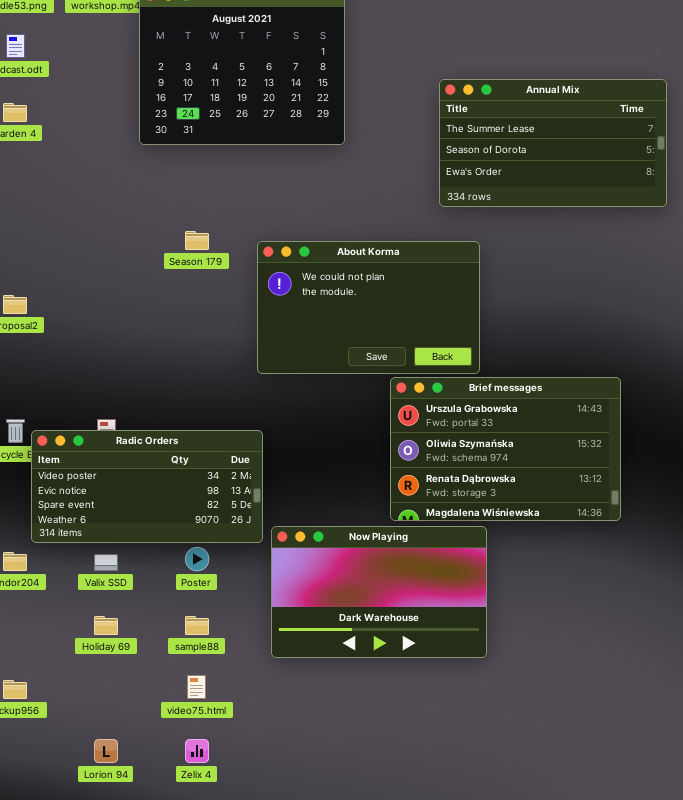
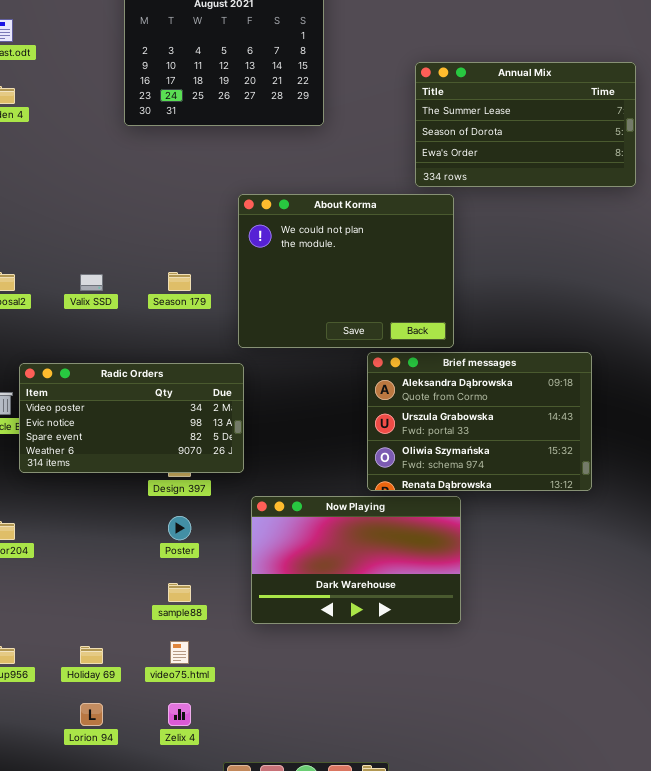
Season 179: [185,231,209,250] -> [168,272,191,291], moved
About Korma: [257,241,480,374] -> [238,194,454,348], resized
Brief messages: [390,377,621,521] -> [367,352,592,491], scrolled up 1 row
Radic Orders: [31,430,263,543] -> [19,363,244,473], moved
Valix SSD: [94,554,118,571] -> [80,274,103,291], moved
Holiday 69: [94,616,118,635] -> [80,646,103,664], moved

